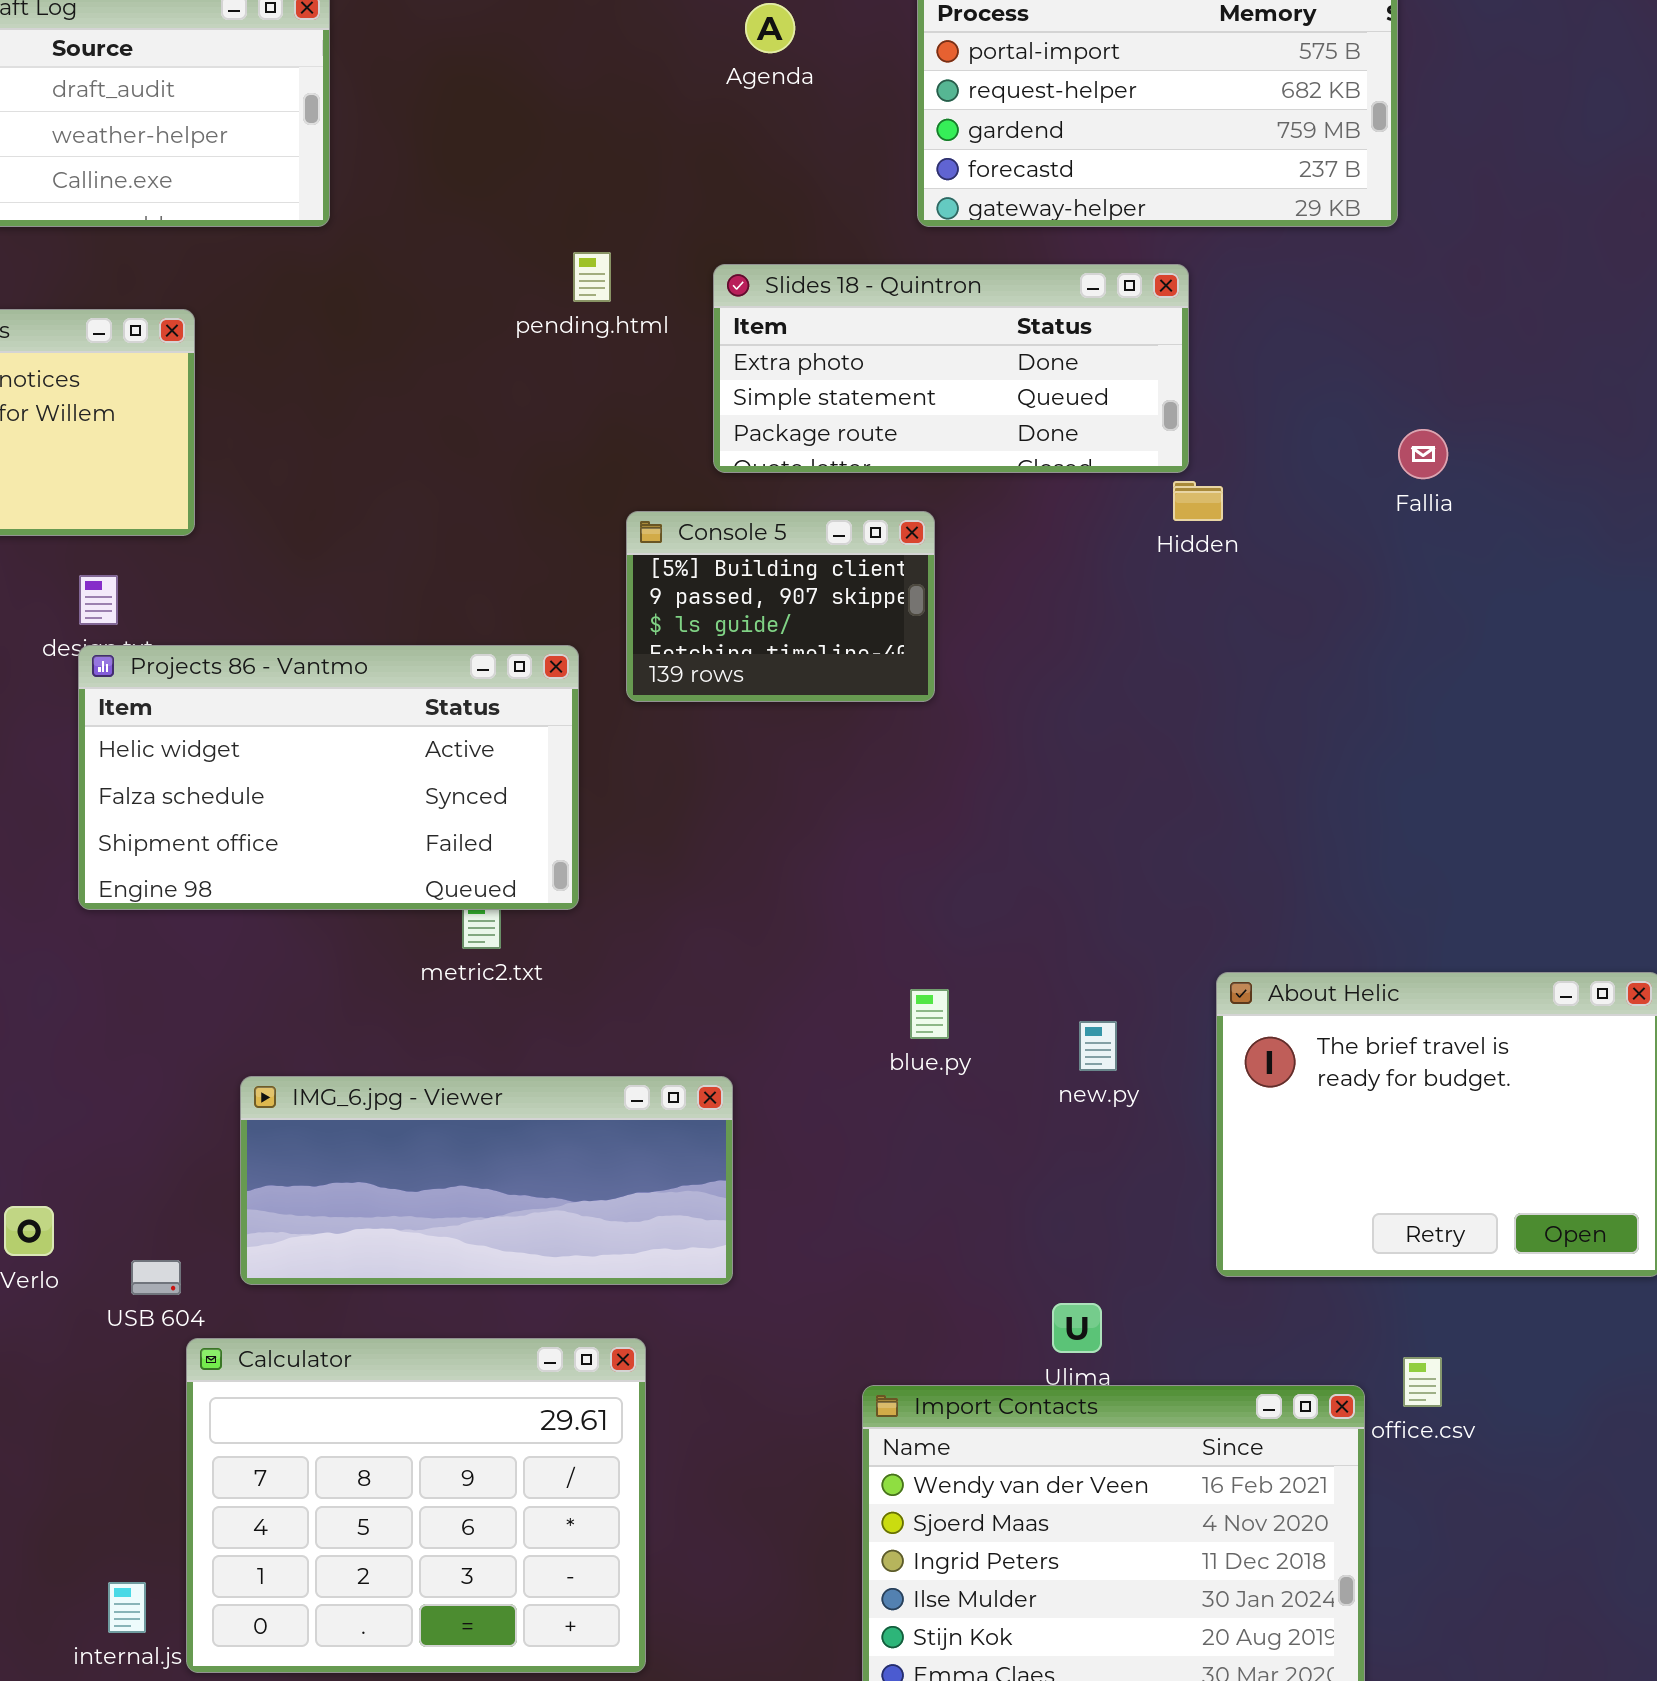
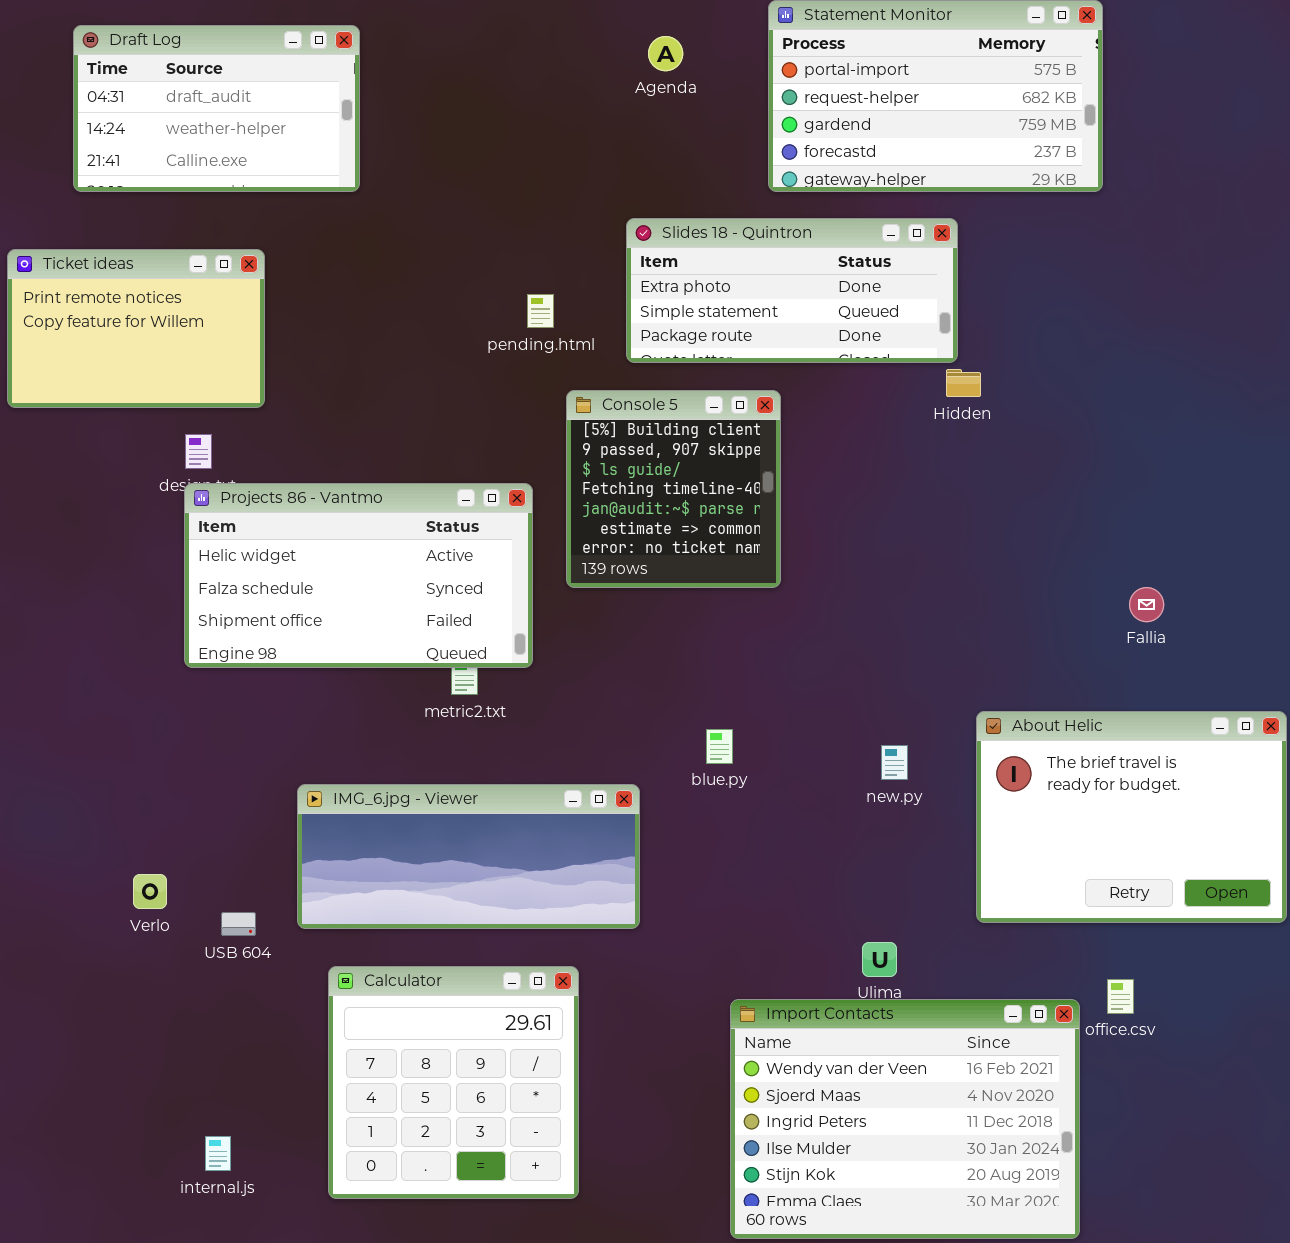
pending.html: [573,252,611,302] -> [527,294,554,328], moved
Fallia: [1398,429,1448,479] -> [1129,587,1164,622], moved
Console 5: [626,511,935,702] -> [566,390,781,588], resized
blue.py: [910,989,949,1039] -> [706,729,733,764], moved
Calculator: [186,1338,646,1673] -> [328,966,579,1199], resized

